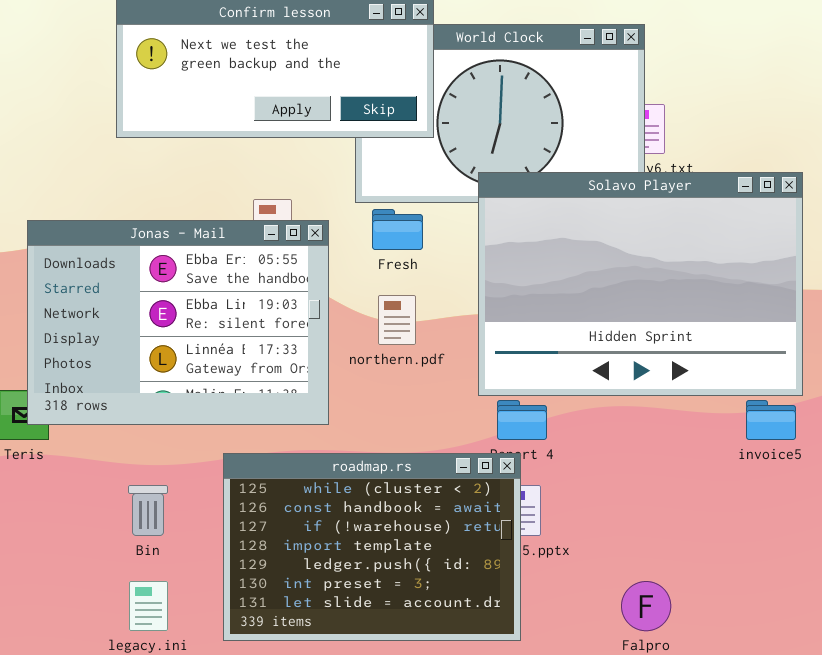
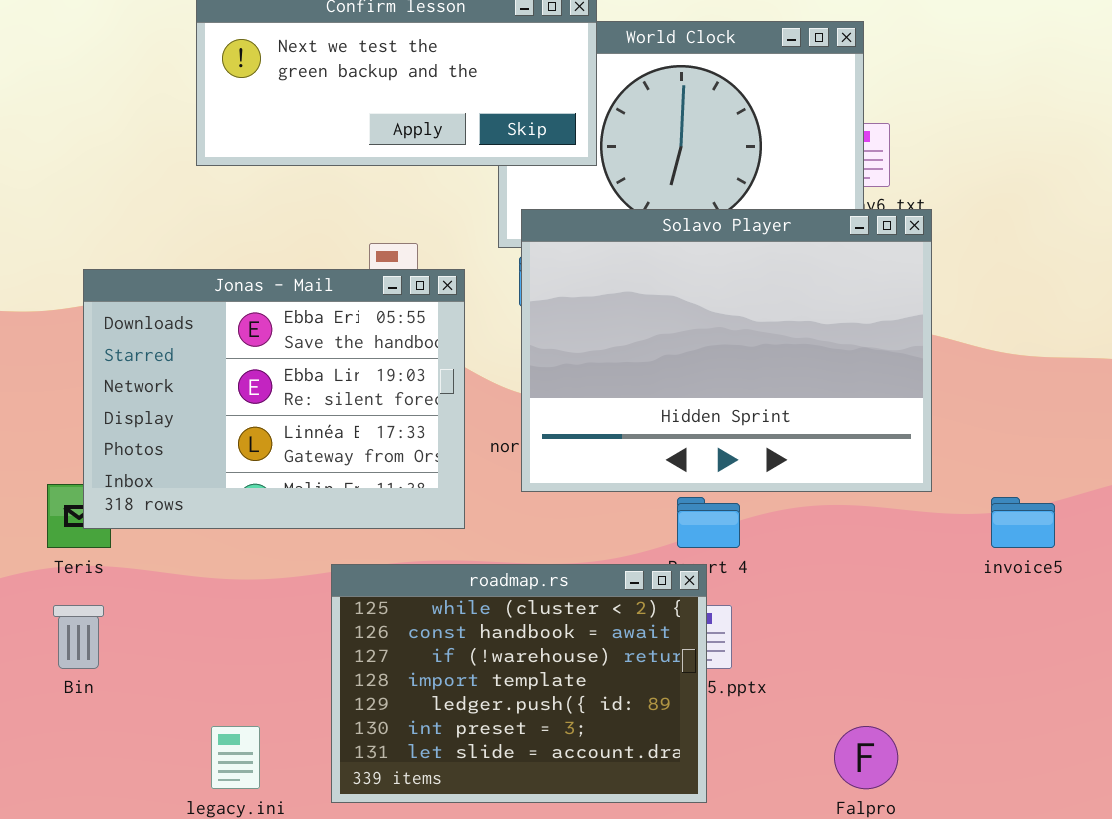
Solavo Player: [478,172,803,396] -> [521,209,932,492], moved
Bin: [128,485,168,536] -> [53,605,104,669], moved

